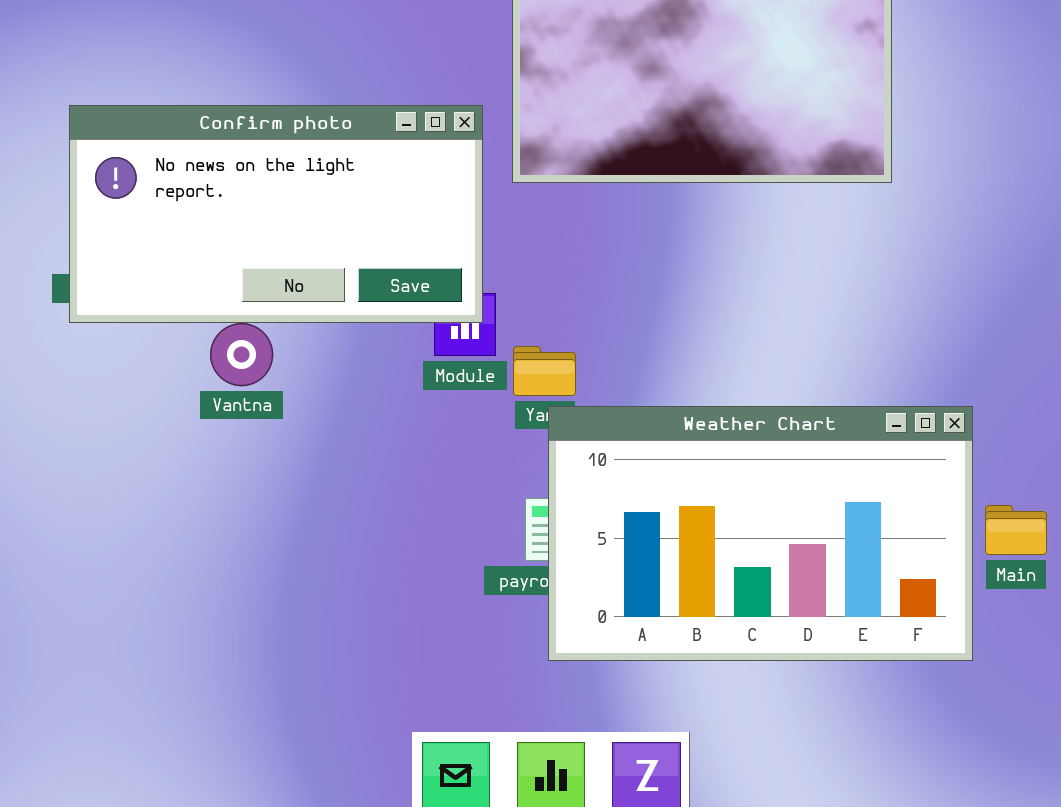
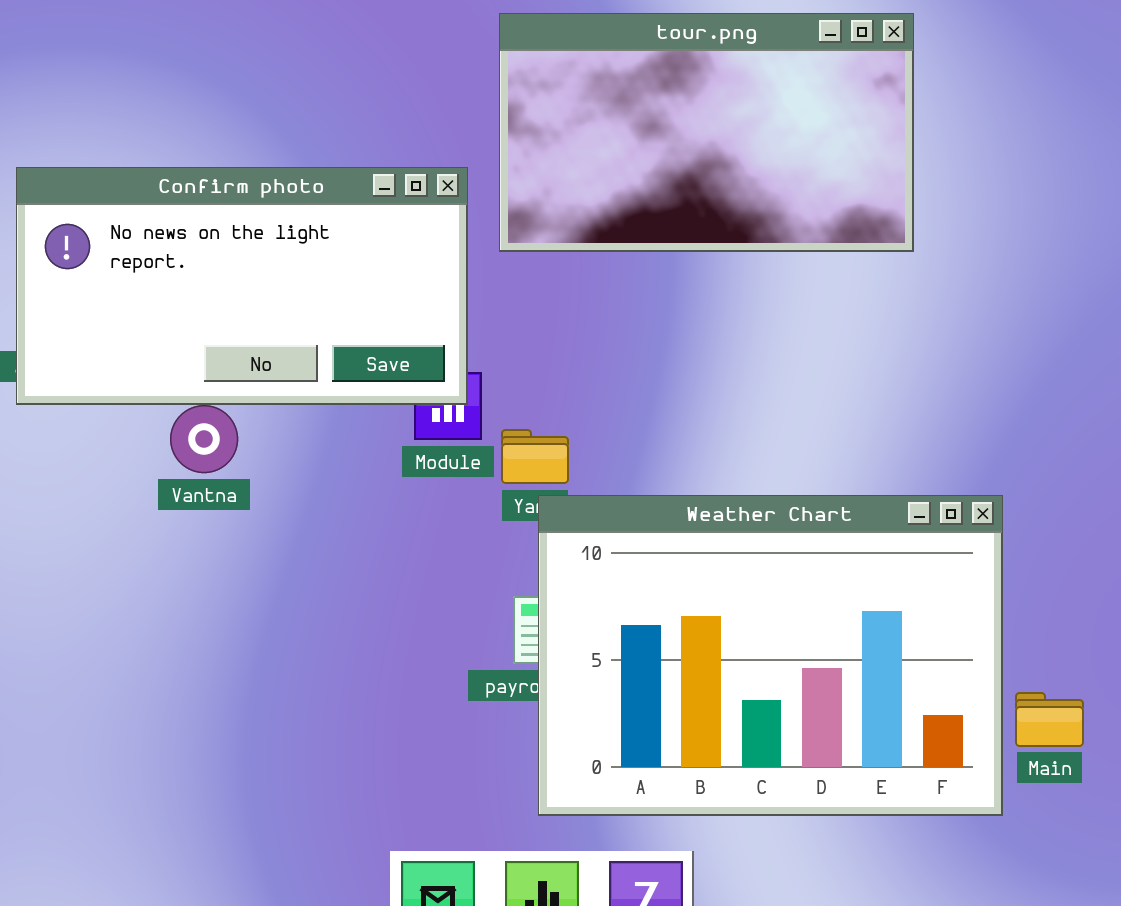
Weather Chart: [548,406,973,661] -> [538,495,1003,816], resized
Main: [985,505,1047,555] -> [1015,692,1084,747], moved

